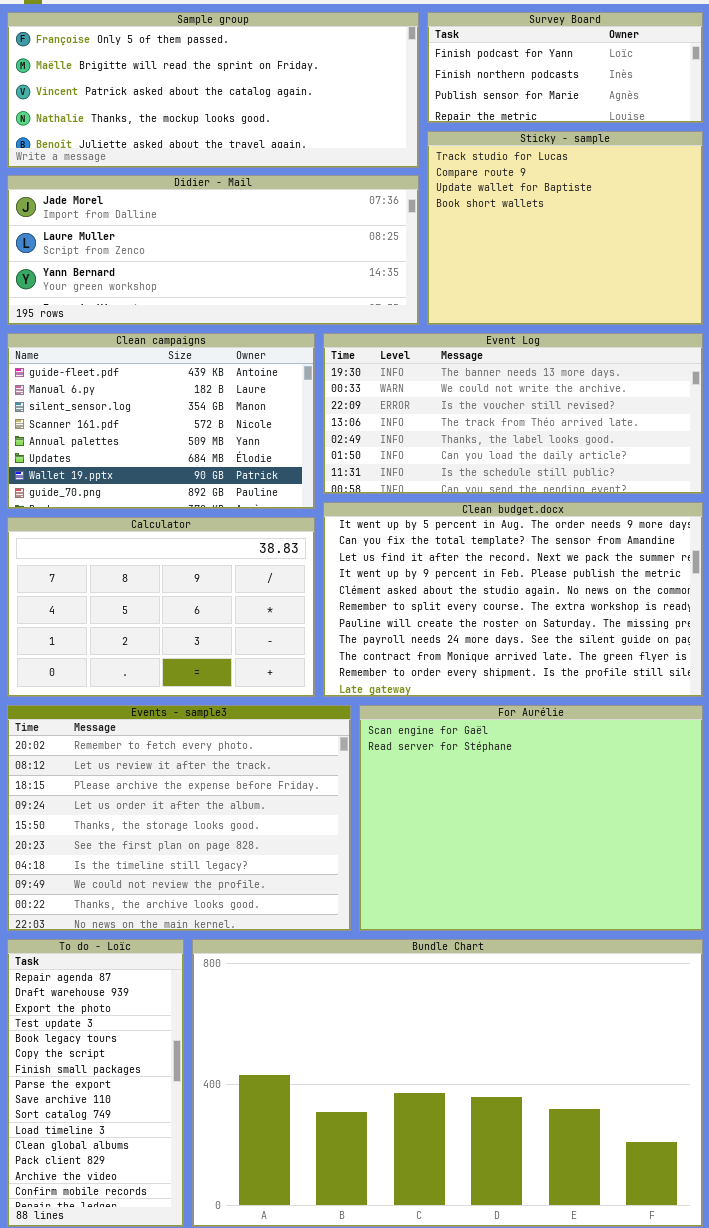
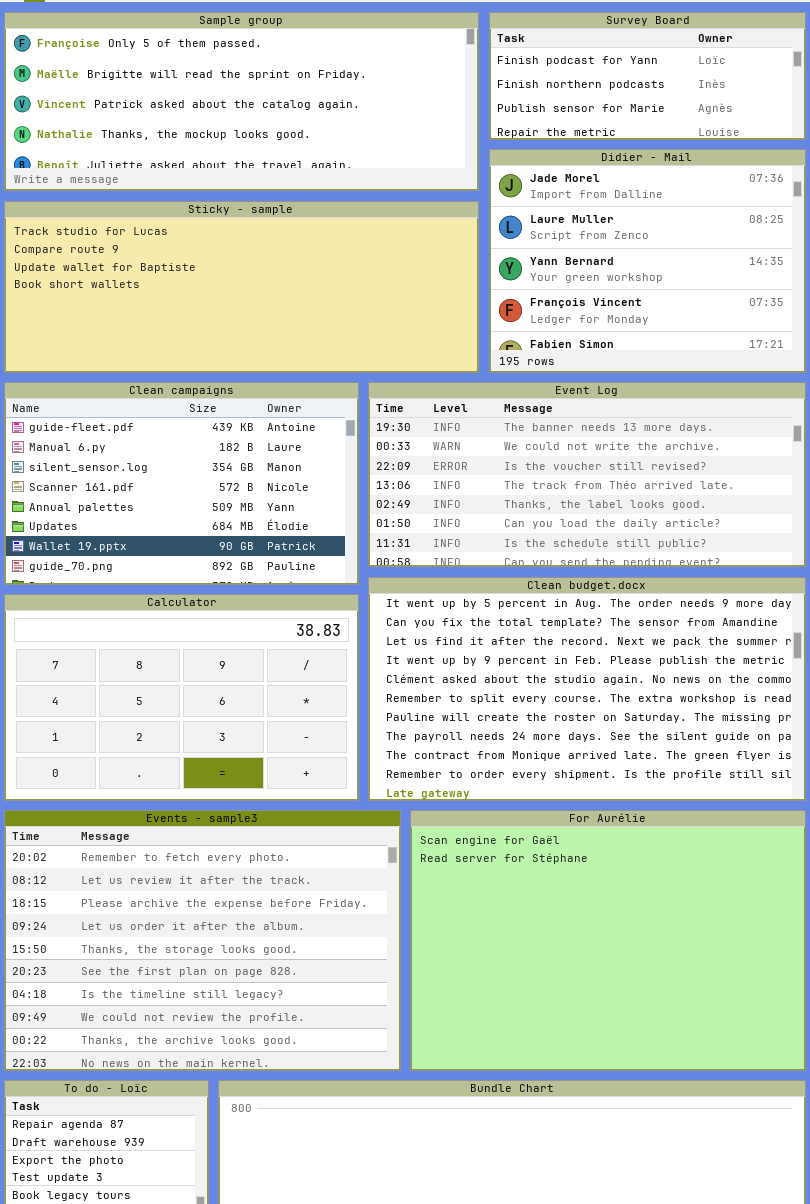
Sticky - sample: [427,131,703,325] -> [4,201,479,373], moved, resized
Didier - Mail: [7,175,419,325] -> [489,149,806,373], moved, resized

